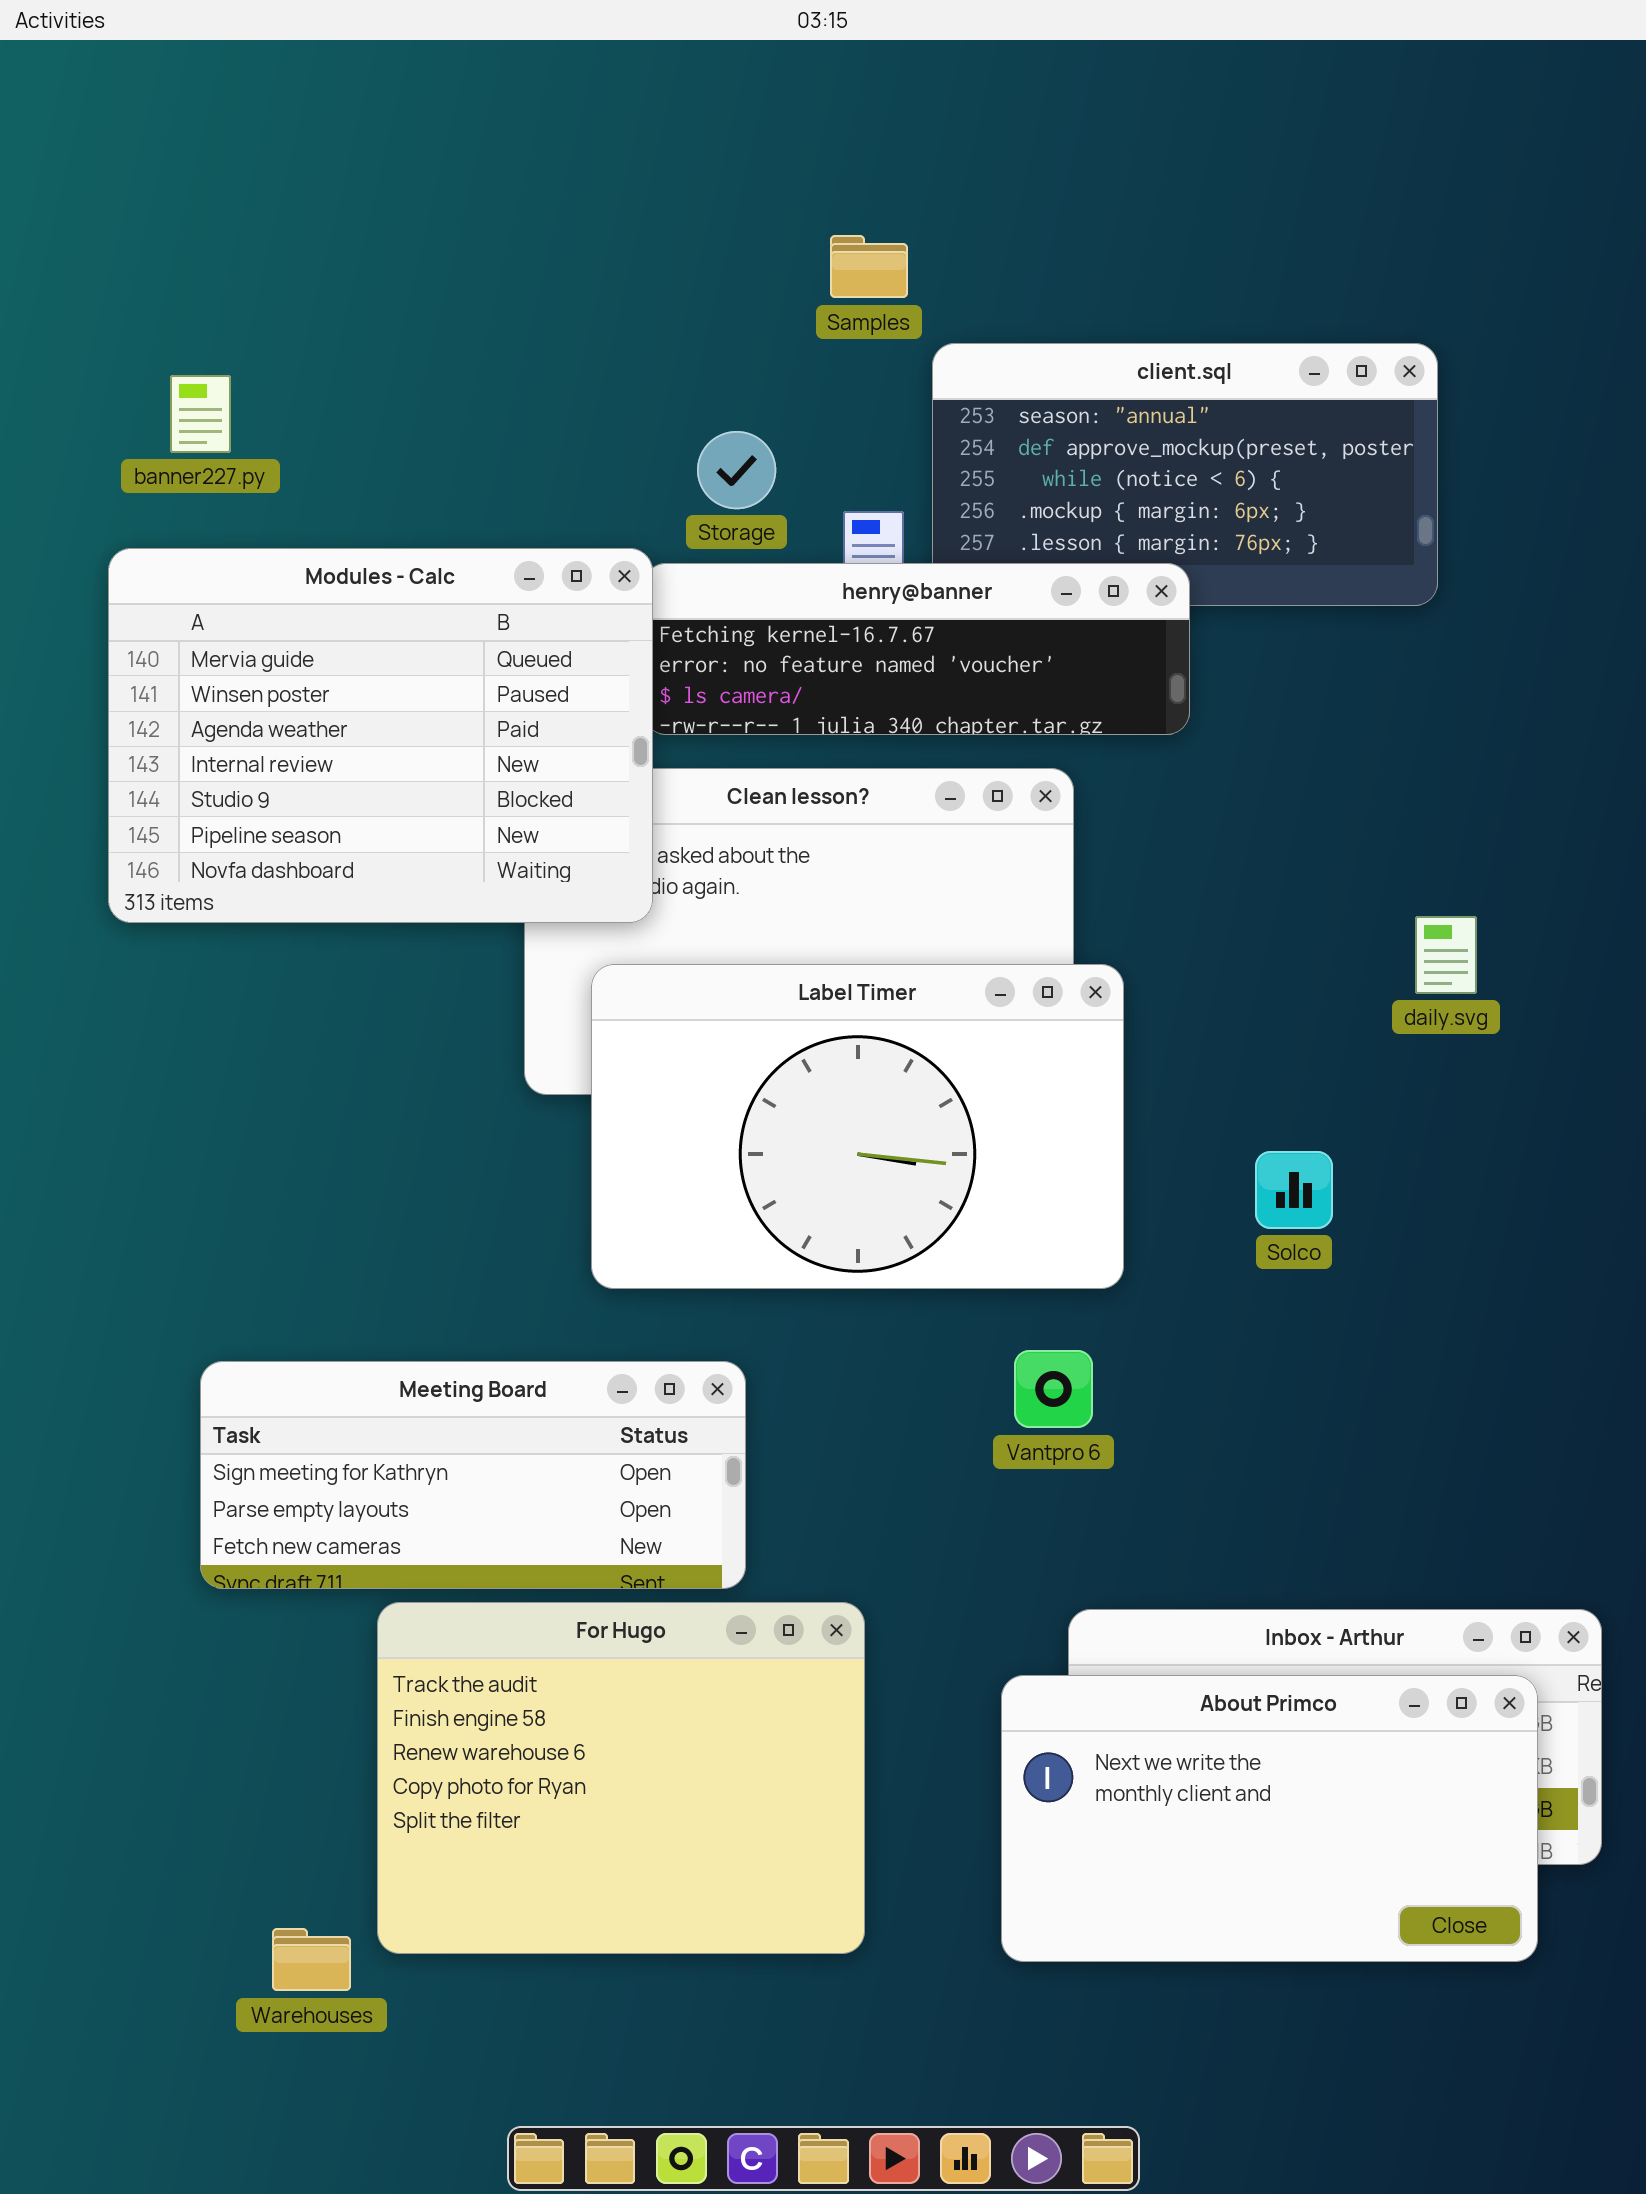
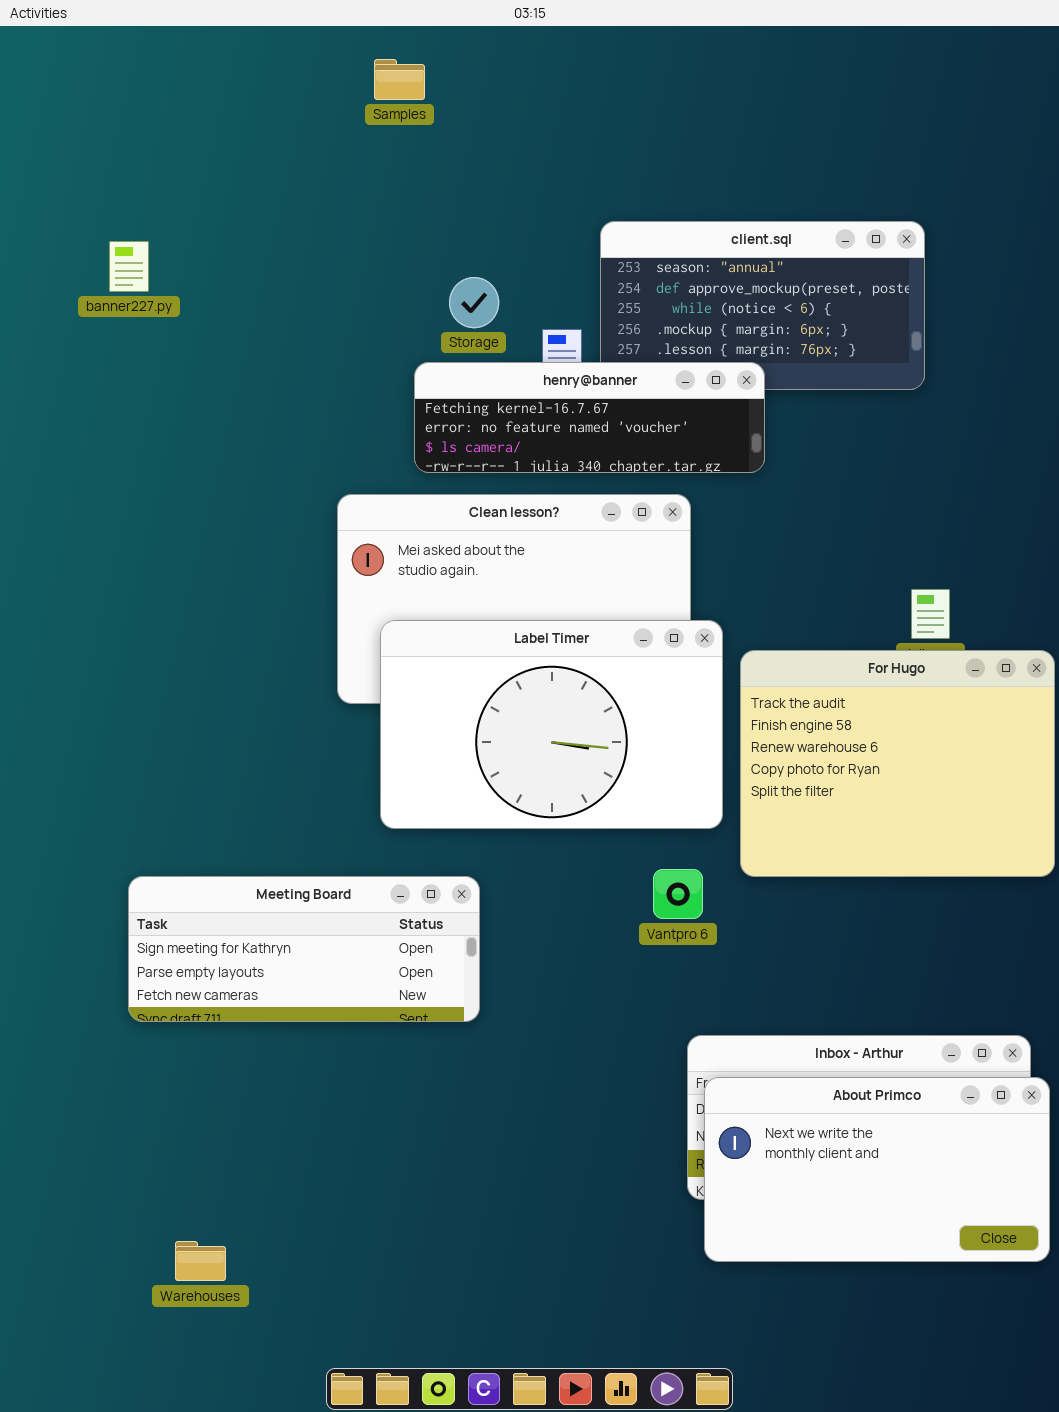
Samples: [830,235,908,298] -> [374,59,425,100], moved
Modules - Calc: [108,548,653,923] -> none, closed
For Hugo: [377,1602,865,1954] -> [740,650,1055,877], moved
About Primco: [1001,1675,1538,1962] -> [704,1077,1050,1262], moved

